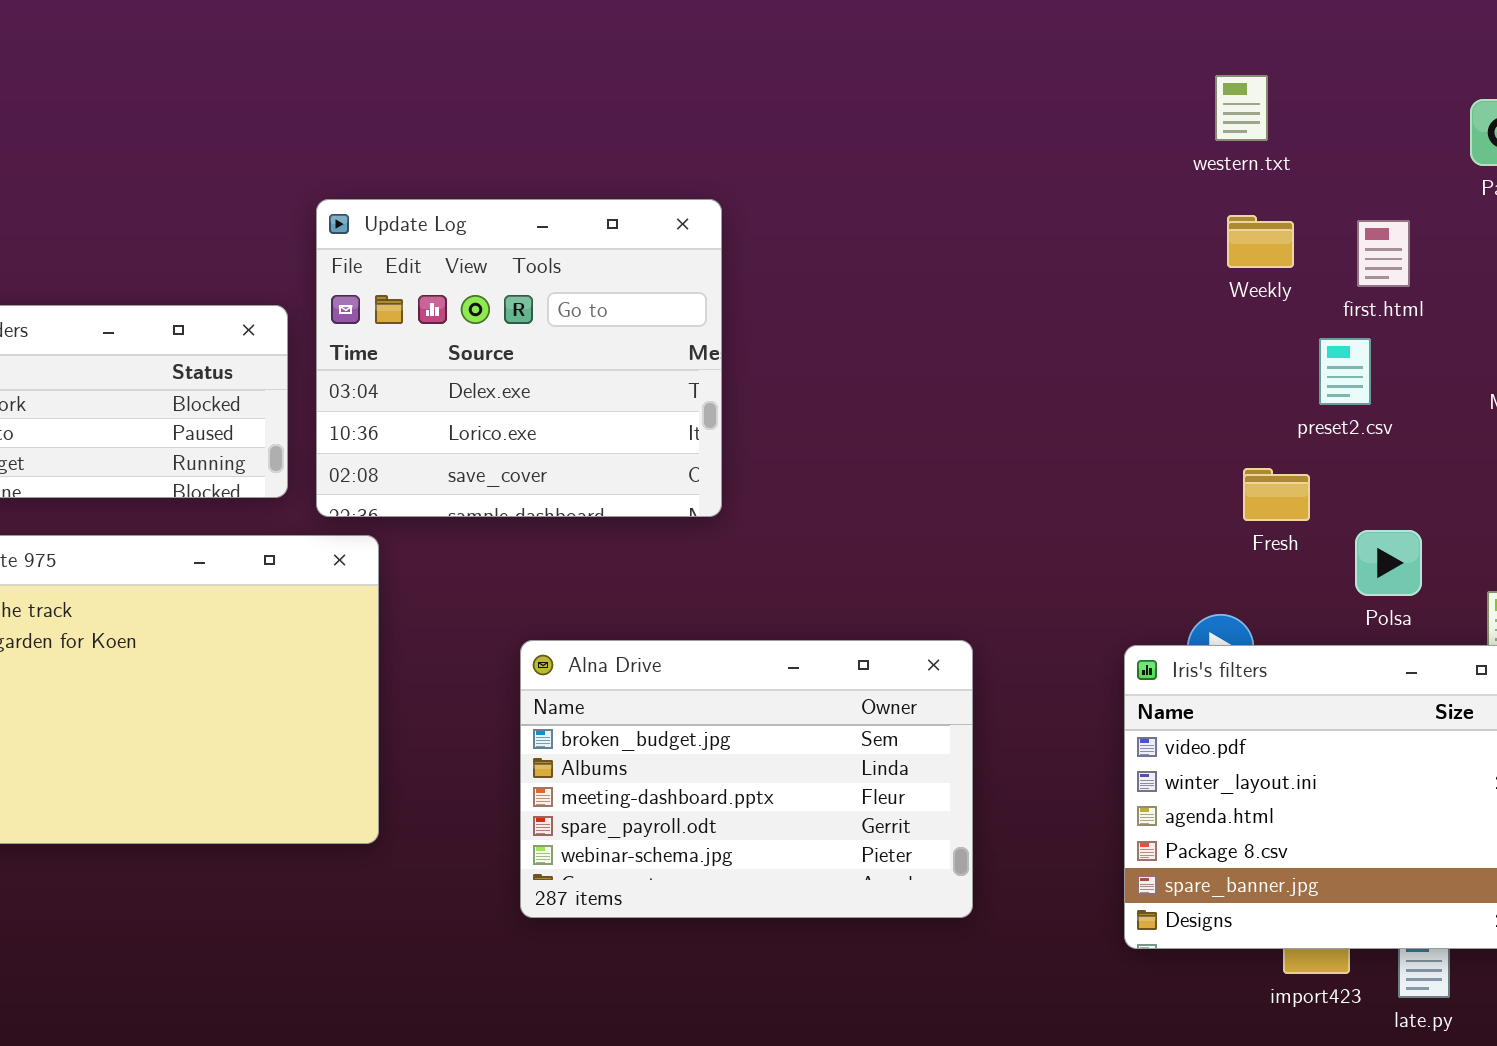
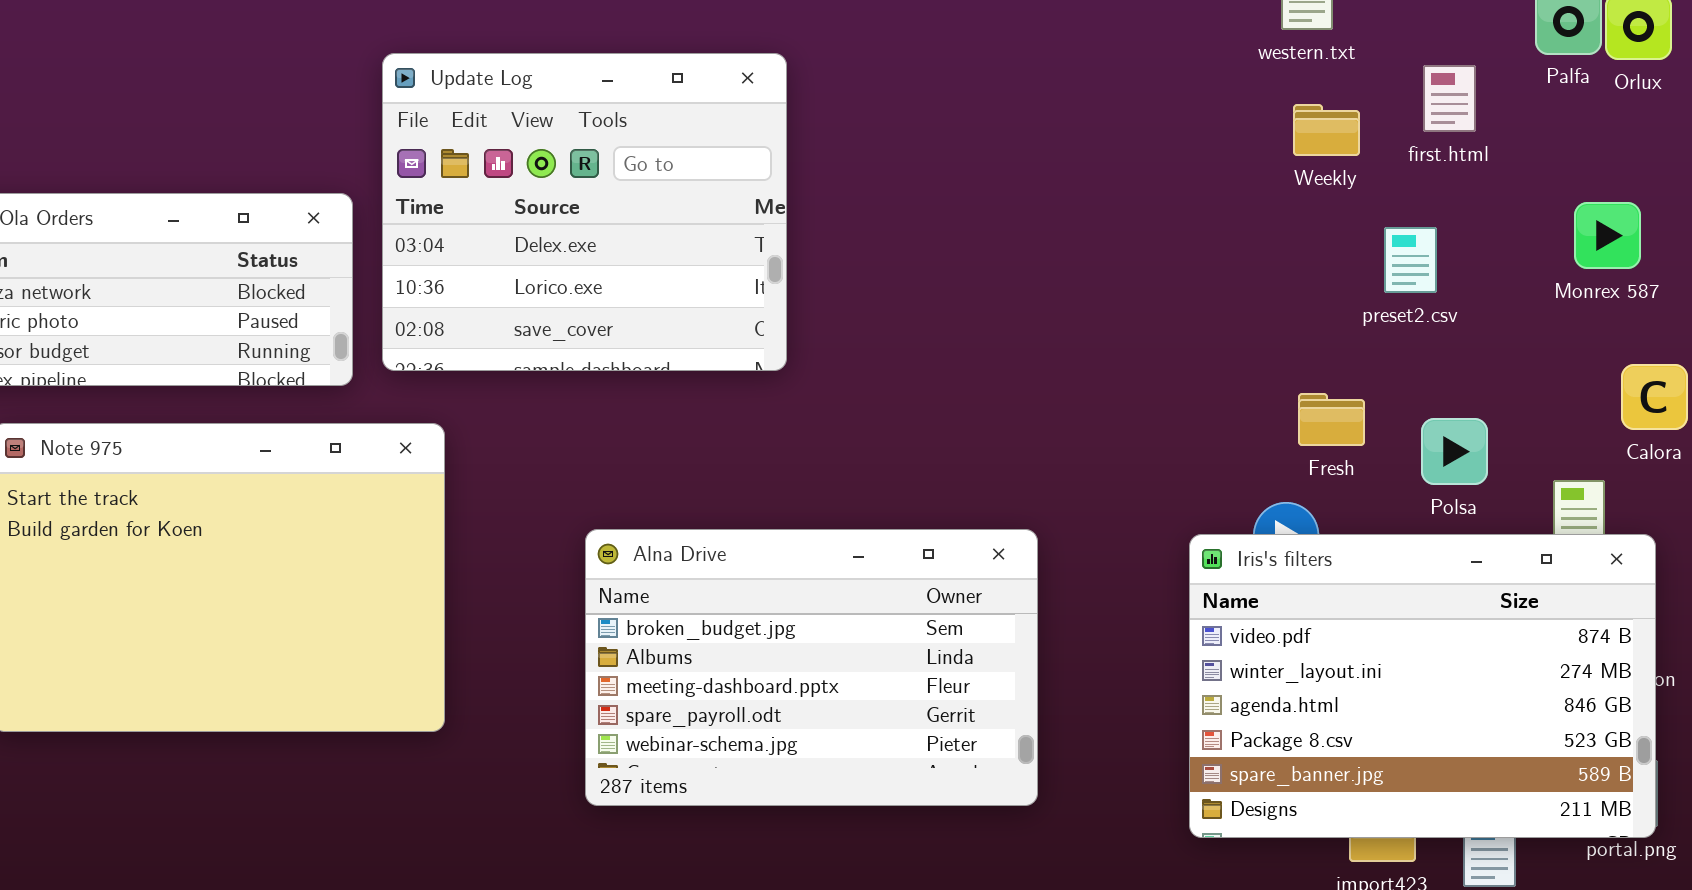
Update Log: [316,199,722,517] -> [382,53,787,371], moved
first.html: [1357,220,1410,287] -> [1423,65,1476,132], moved
Fresh: [1243,468,1310,521] -> [1298,393,1365,446], moved

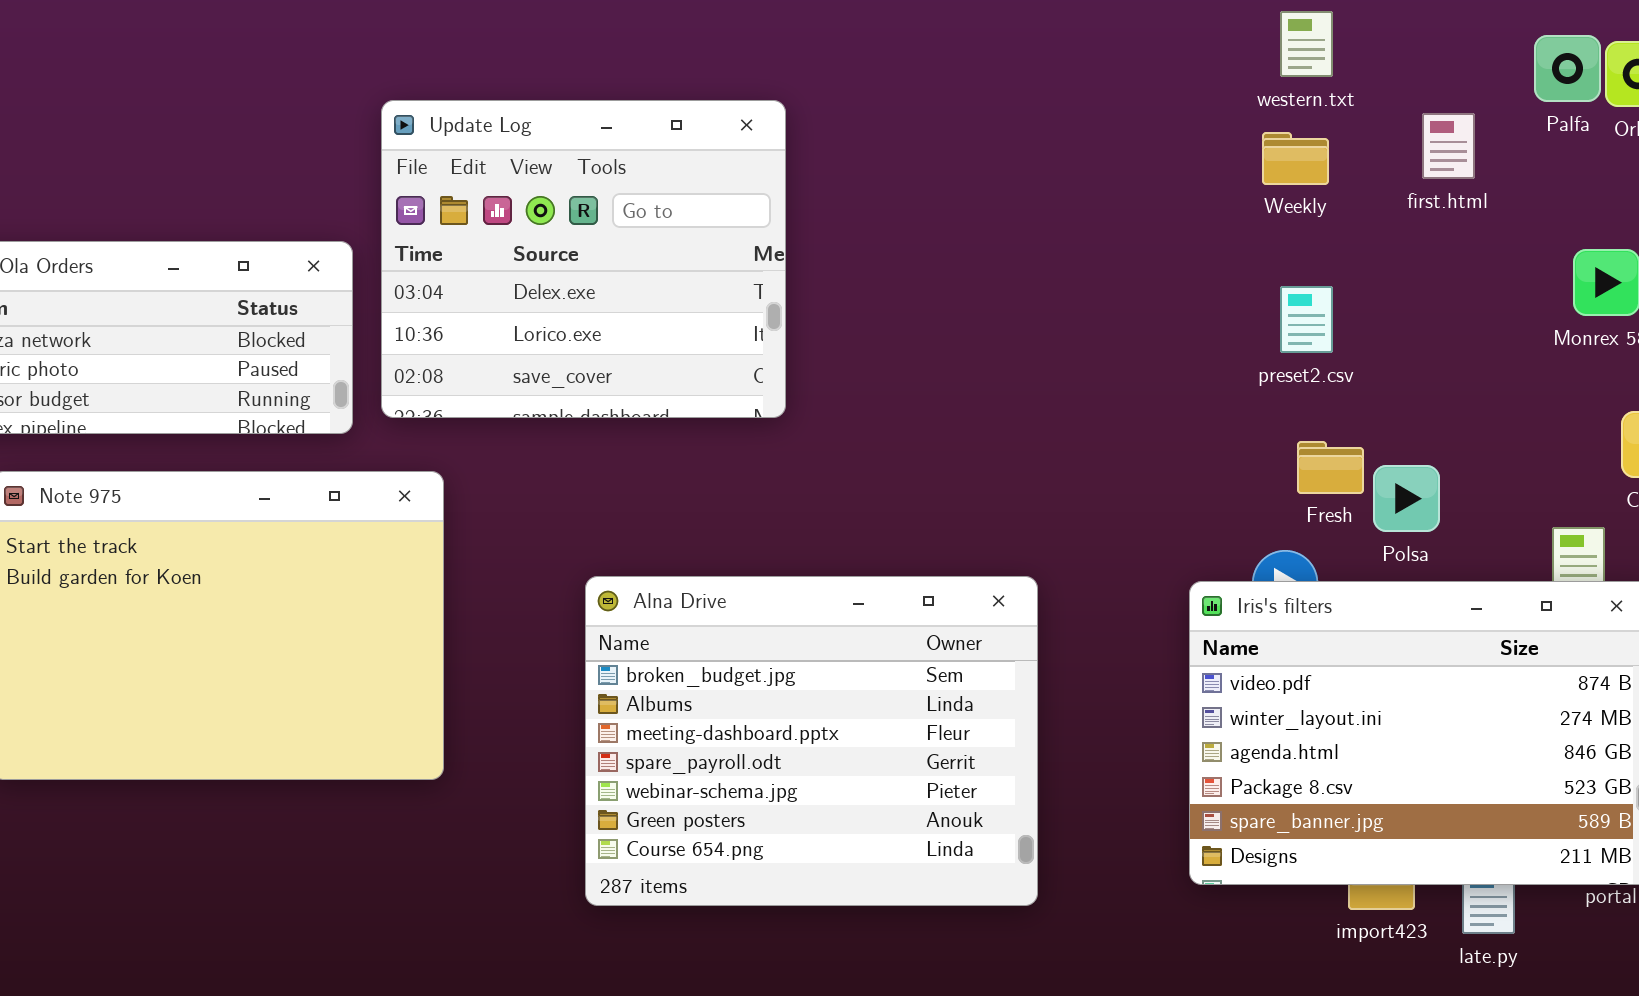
Weekly: [1293,104,1360,156] -> [1262,132,1329,185], moved
preset2.csv: [1384,227,1437,293] -> [1280,286,1333,353], moved
Polsa: [1421,418,1488,485] -> [1373,465,1440,532], moved
Alna Drive: [585,529,1038,806] -> [585,576,1038,906], resized

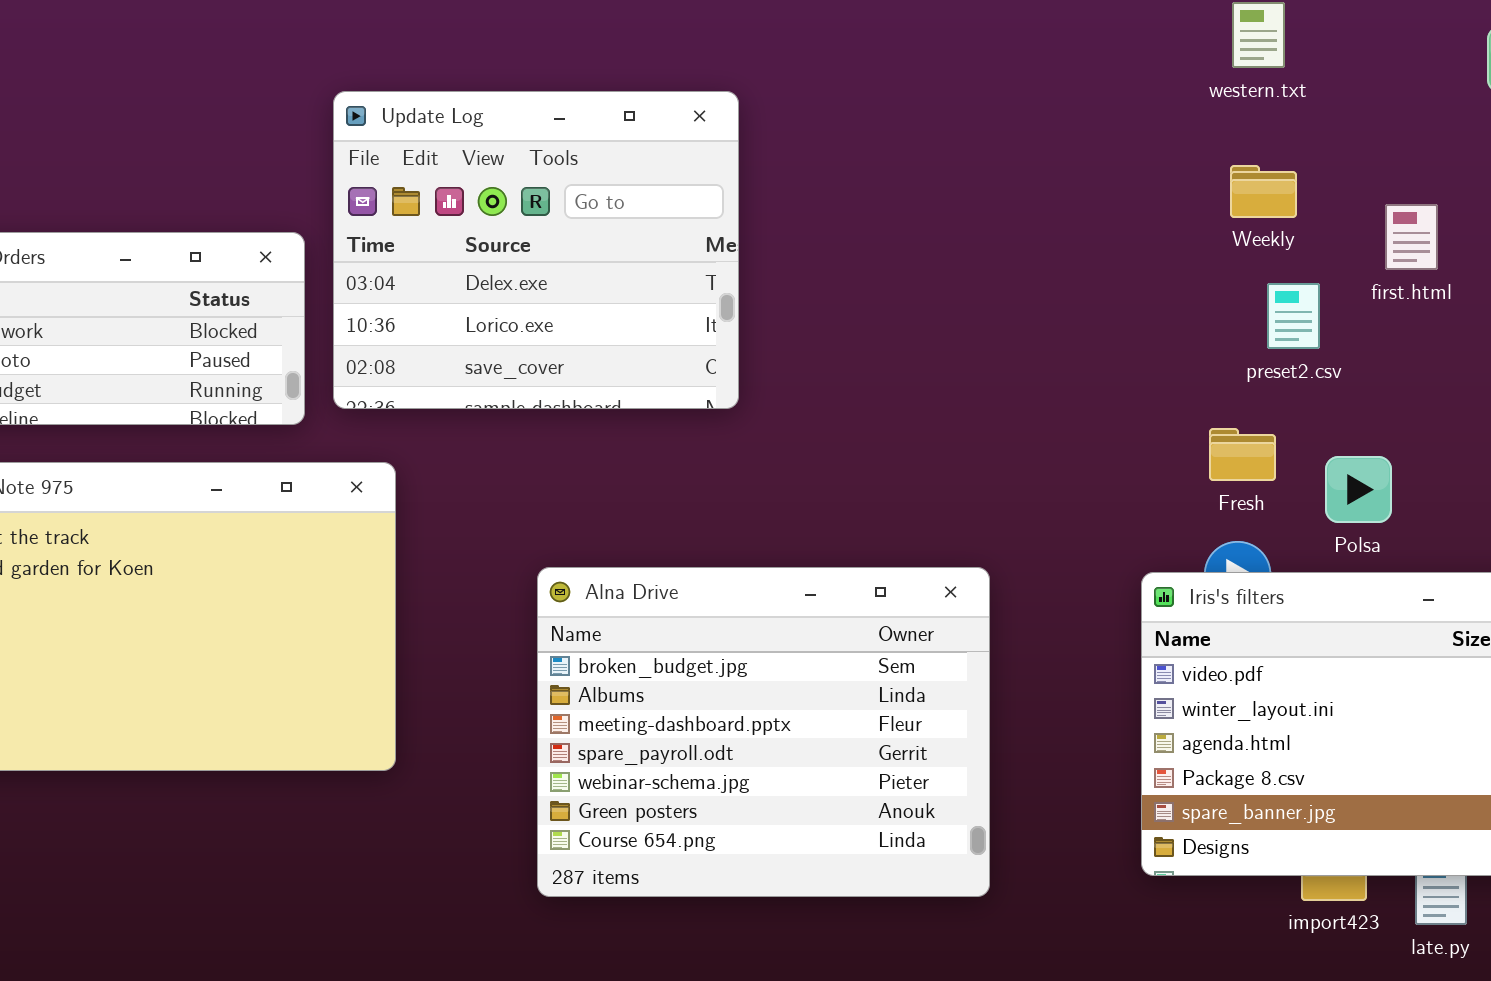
first.html: [1422,113,1475,179] -> [1385,204,1438,270], moved
Weekly: [1262,132,1329,185] -> [1230,165,1297,218], moved
preset2.csv: [1280,286,1333,353] -> [1267,283,1320,349], moved
Fresh: [1297,441,1364,494] -> [1209,428,1276,481], moved

